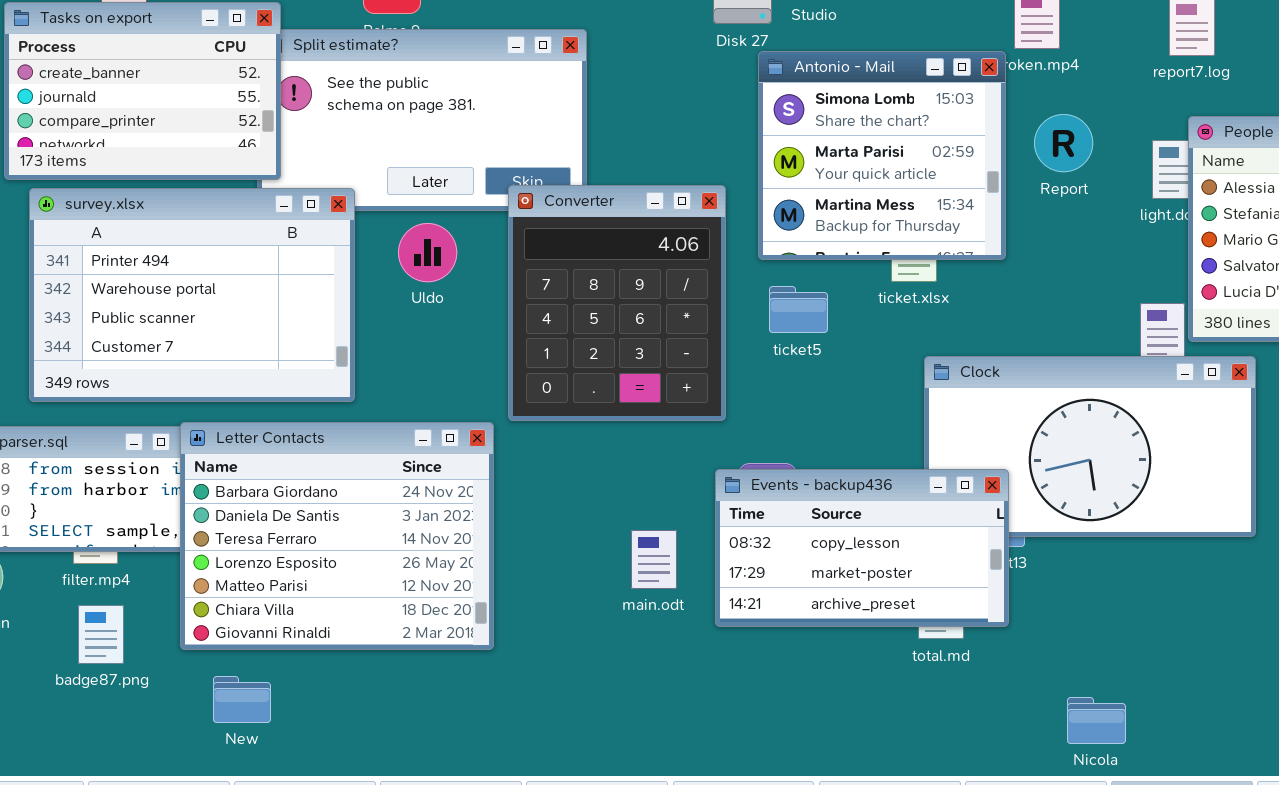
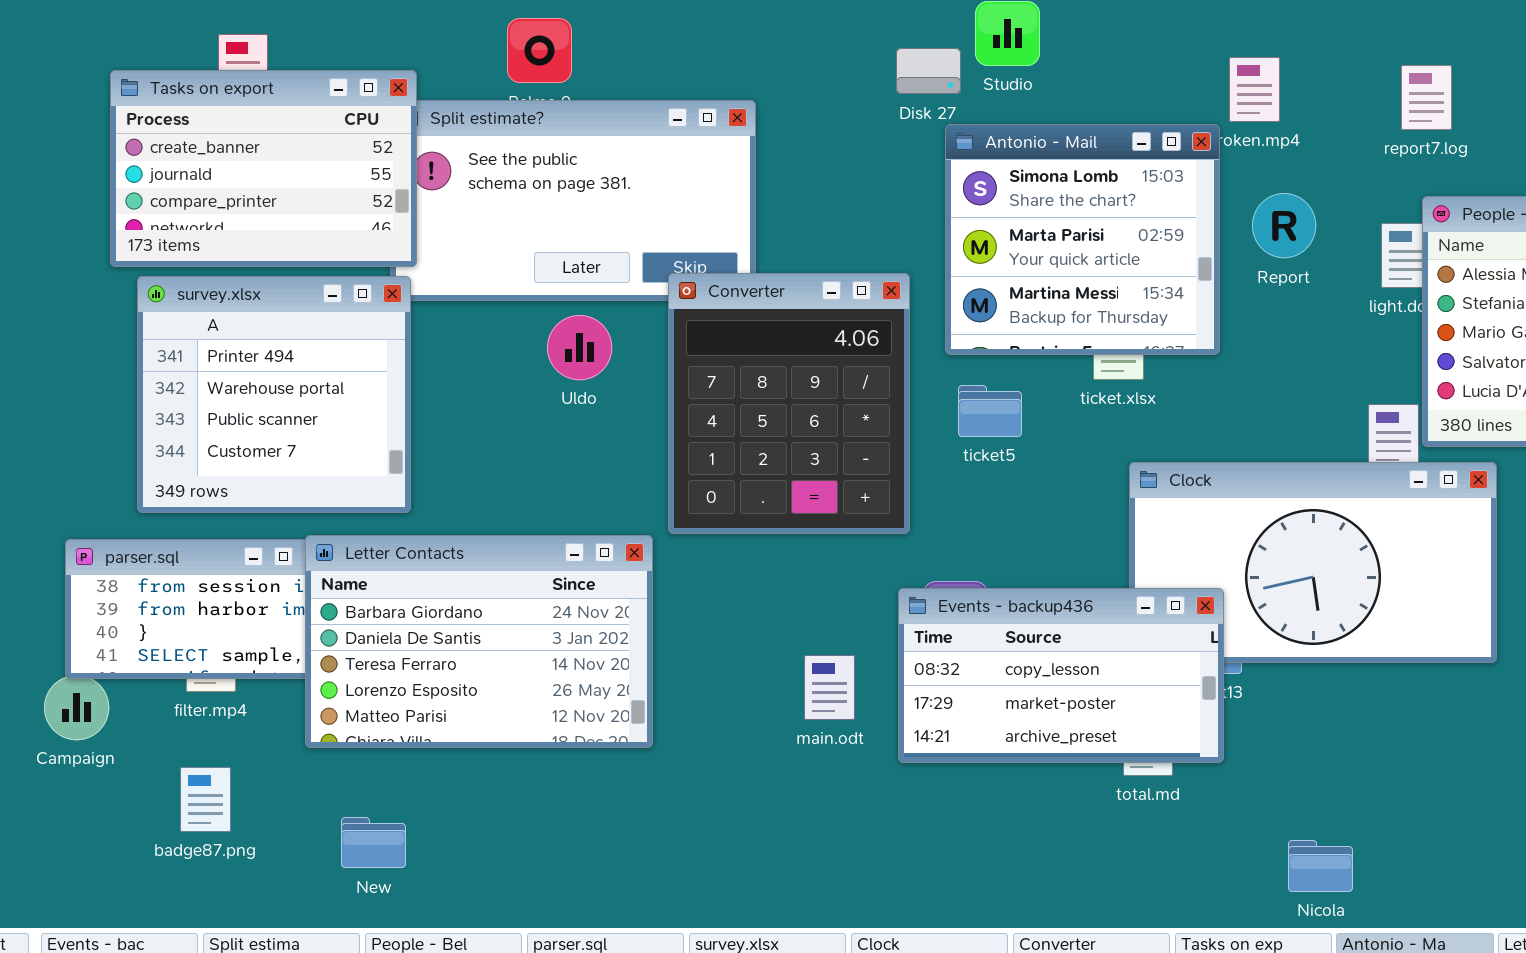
survey.xlsx: [29,188,355,402] -> [137,276,411,513], resized
Letter Contacts: [180,422,494,650] -> [305,535,653,748], resized
badge87.png: [78,605,124,664] -> [180,767,231,832], moved

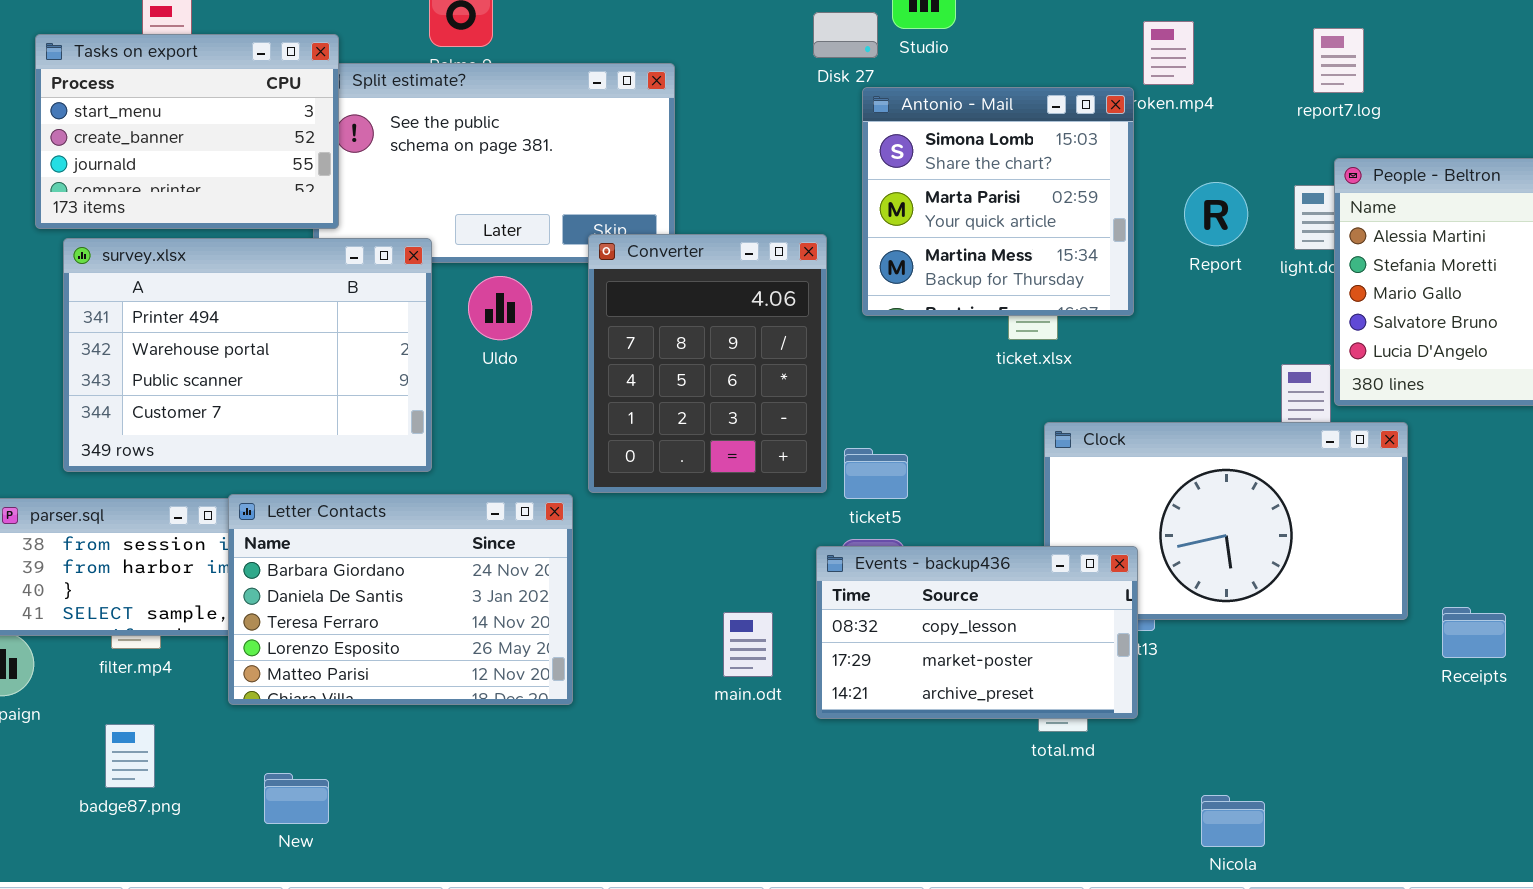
Tasks on export: [110,70,417,267] -> [35,34,339,229], scrolled up 1 row
Report: [1252,193,1316,258] -> [1184,182,1248,246], moved
survey.xlsx: [137,276,411,513] -> [63,238,432,472], resized
ticket5: [958,385,1022,437] -> [844,448,908,499], moved

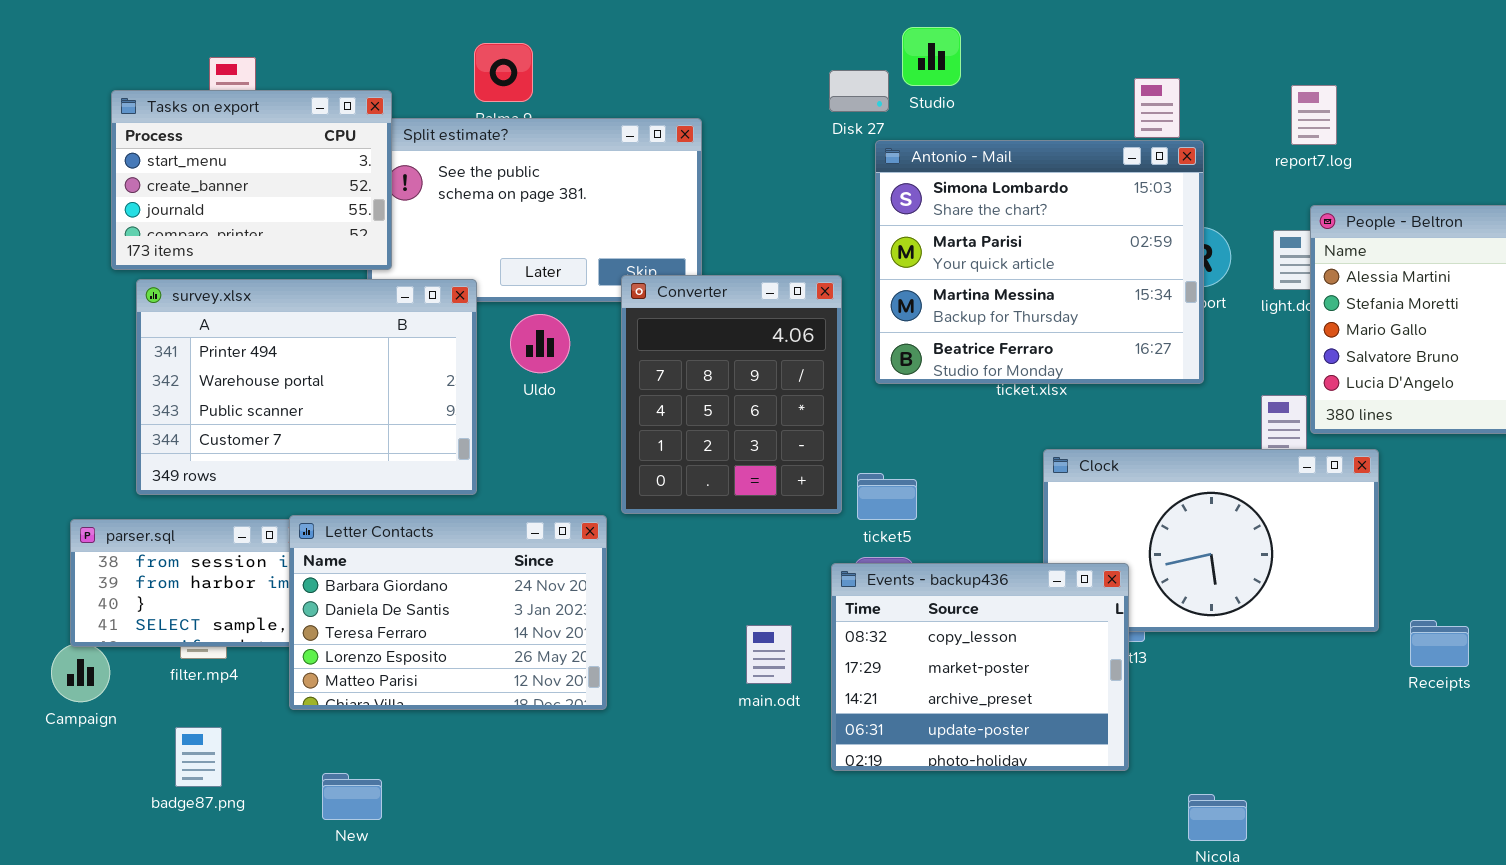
Antonio - Mail: [862,87,1134,316] -> [875,140,1204,384], resized
Events - backup436: [816,546,1138,719] -> [831,563,1129,771], resized

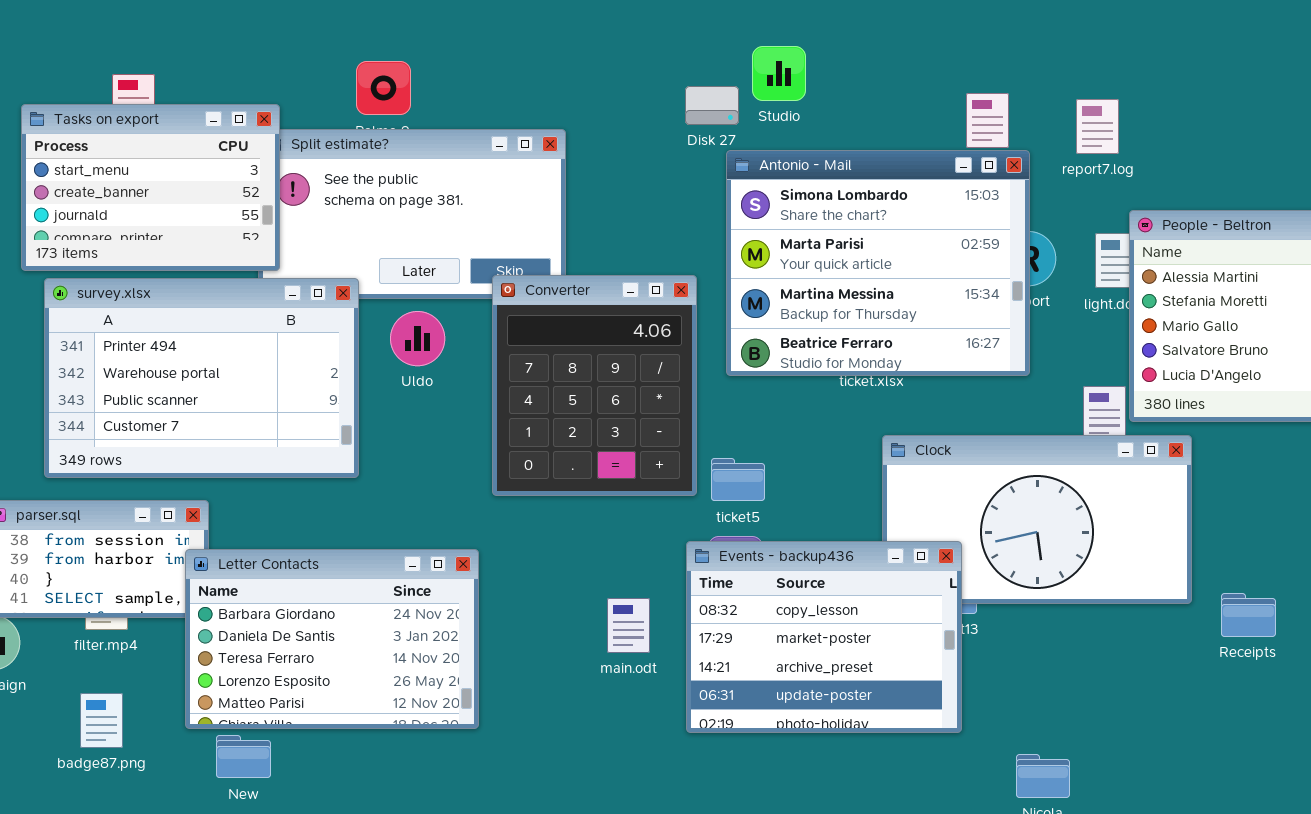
report7.log: [1291,85,1337,145] -> [1076,99,1119,154], moved
Letter Contacts: [289,515,607,710] -> [185,549,479,729], moved

